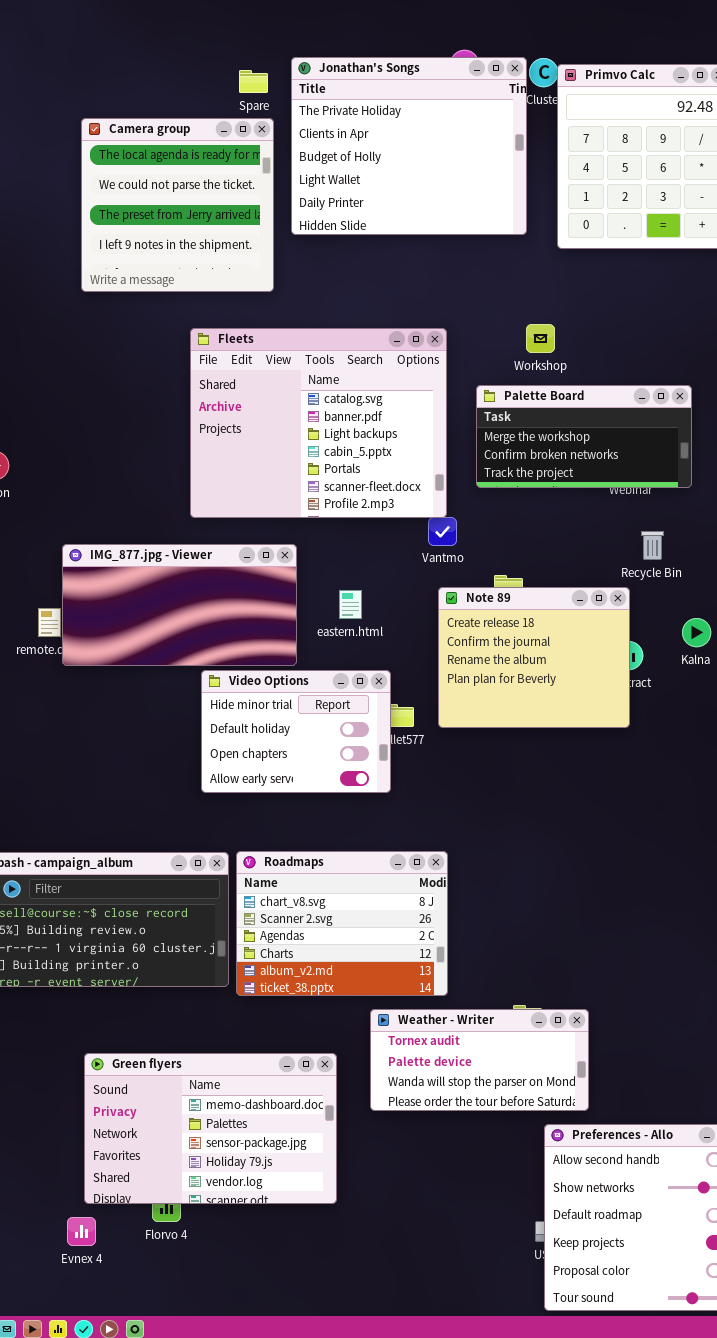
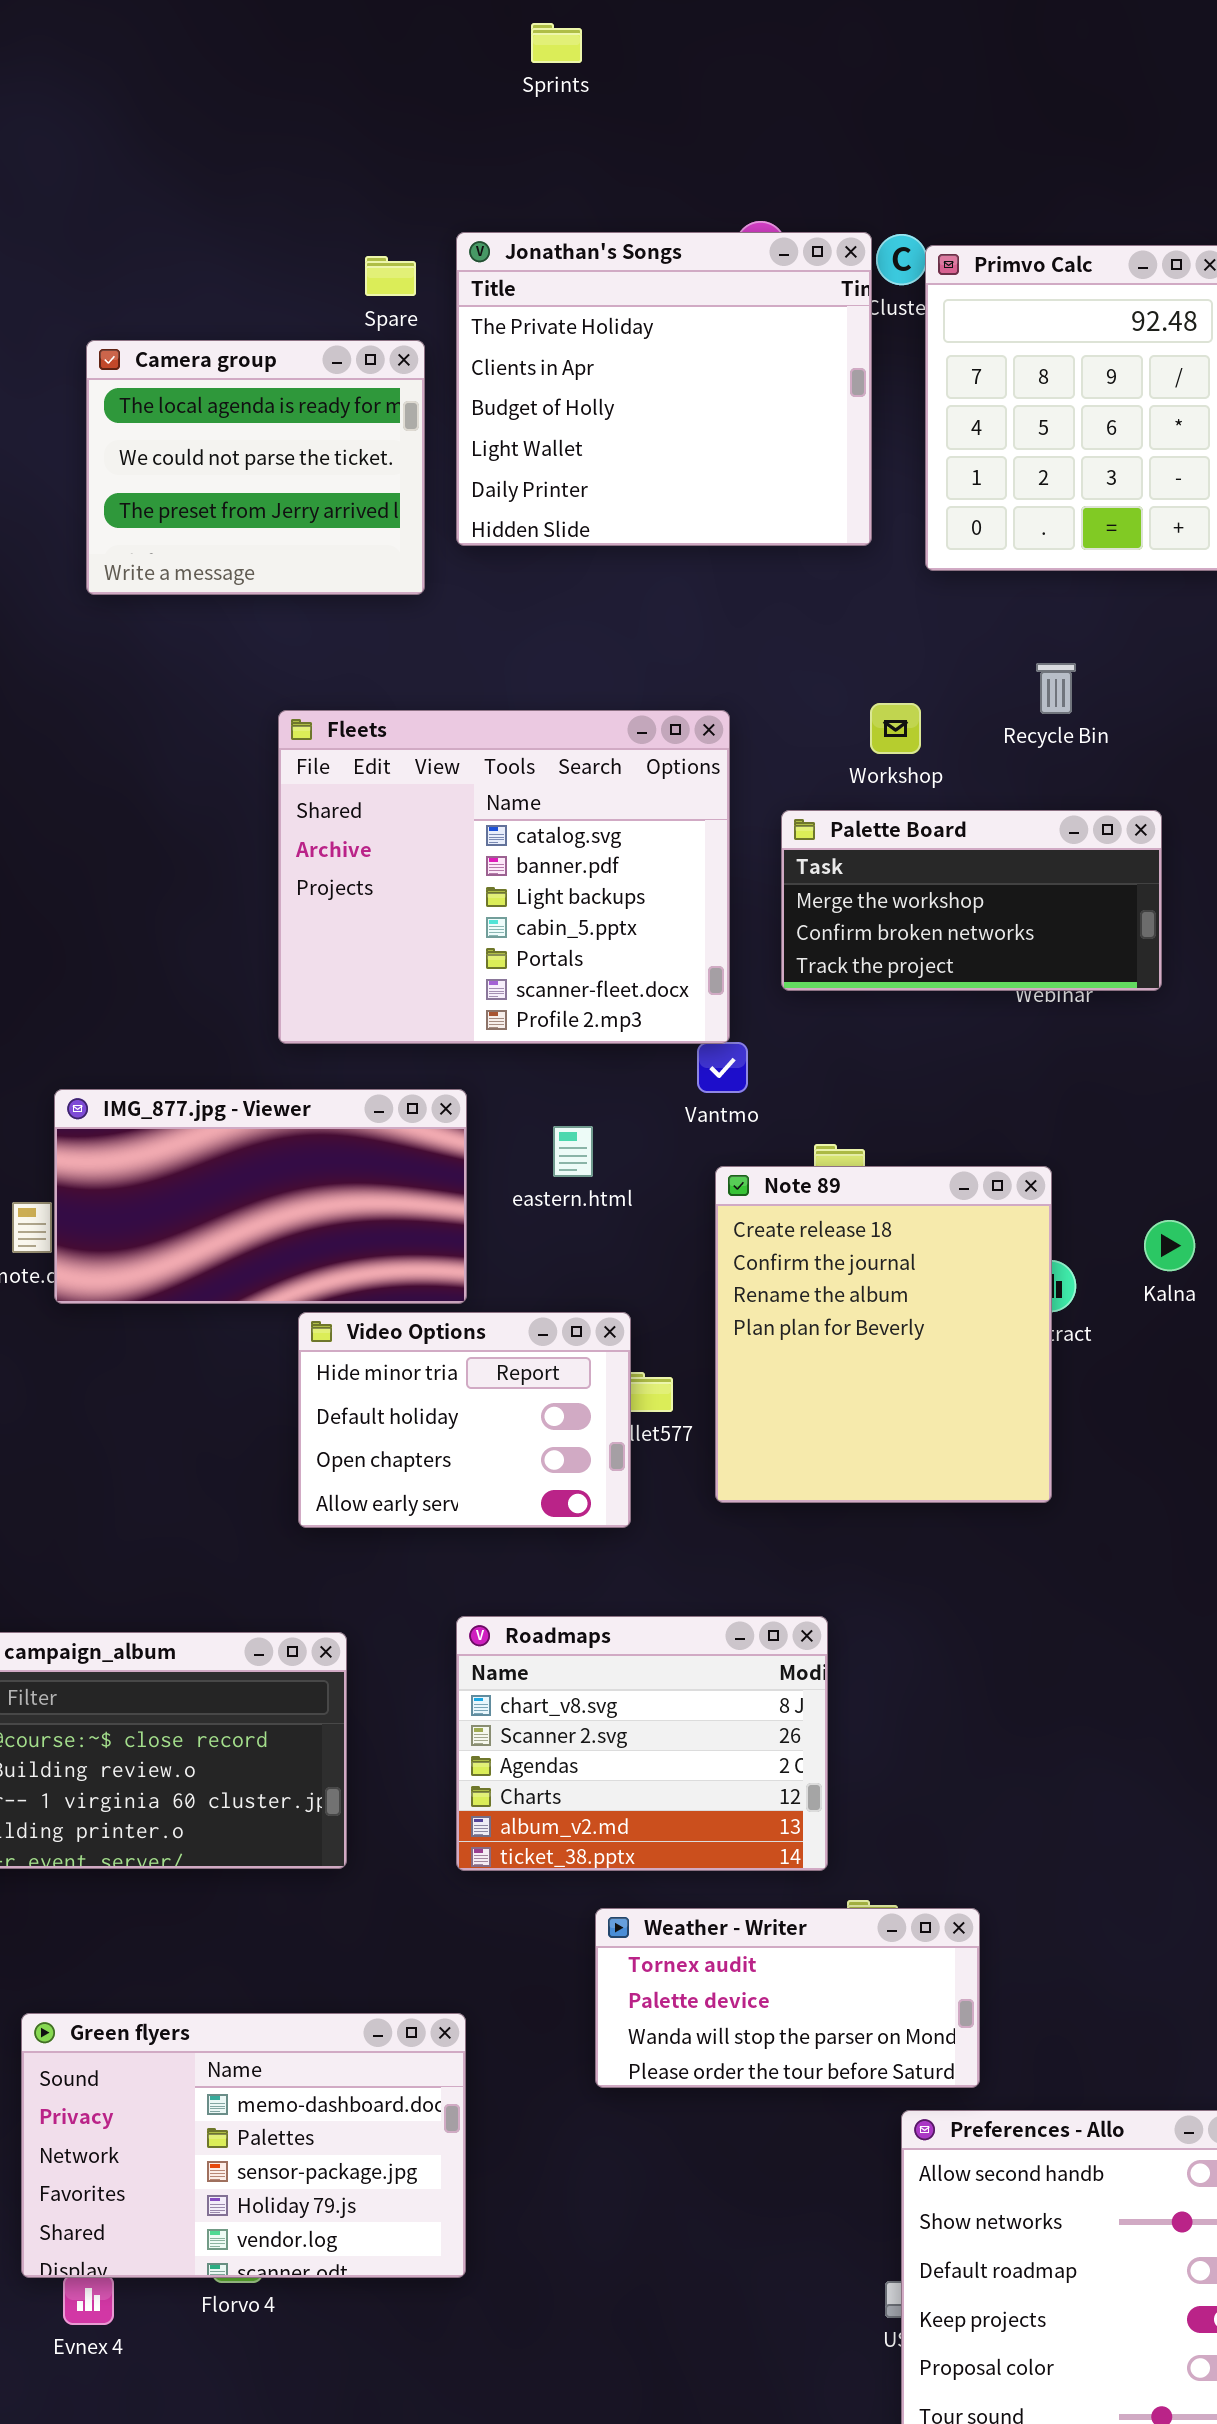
Camera group: [81,118,274,292] -> [86,340,425,595], resized
Recycle Bin: [641,531,664,560] -> [1036,663,1076,714], moved
Note 89: [438,587,630,728] -> [715,1166,1052,1503], resized
eastern.html: [339,590,362,619] -> [553,1126,593,1177], moved
Roadmaps: [236,851,448,996] -> [456,1616,828,1871], moved
Green flyers: [84,1053,337,1204] -> [21,2013,466,2278], moved

